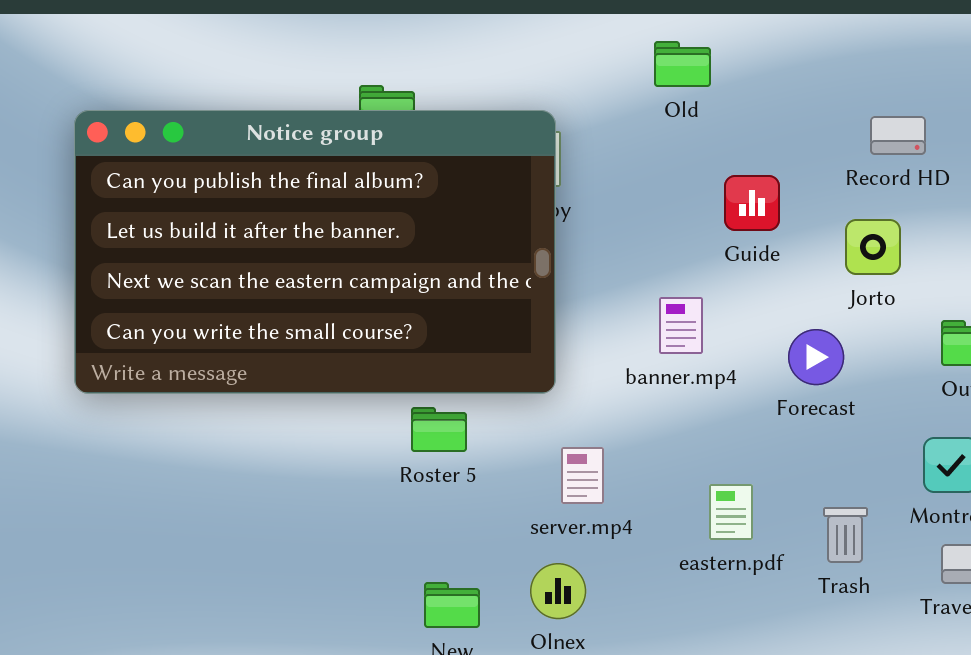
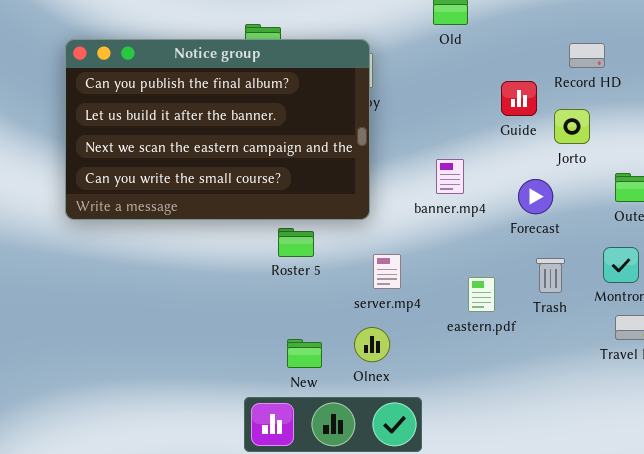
Guide: [724,175,780,231] -> [501,81,537,116], moved
Trash: [823,507,868,563] -> [536,258,565,293], moved

